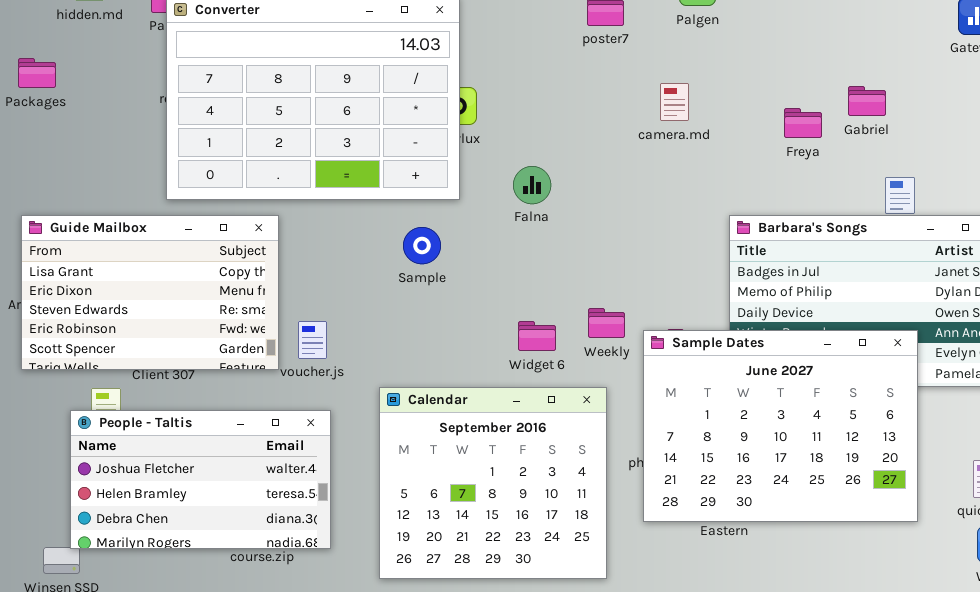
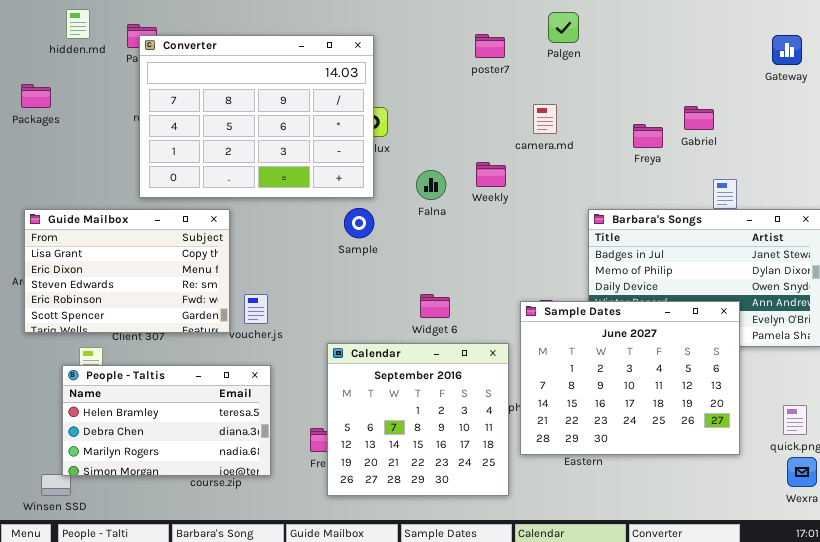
Sample: [403,227,441,264] -> [344,208,374,238], moved
Weekly: [588,308,625,338] -> [476,162,506,187], moved
Calendar: [379,387,607,579] -> [327,343,509,496], moved
People - Taltis: [70,410,331,549] -> [62,365,271,476], scrolled down 1 row

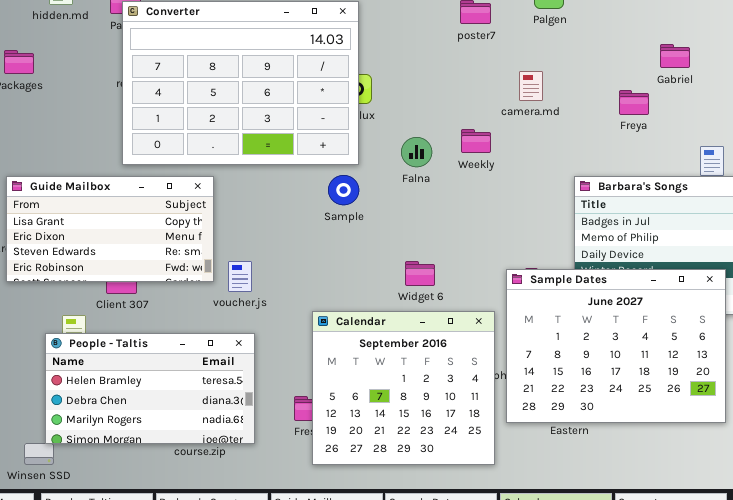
Gabriel: [684,106,714,130] -> [660,44,690,68], moved
Guide Mailbox: [24,209,230,333] -> [6,176,214,282], resized

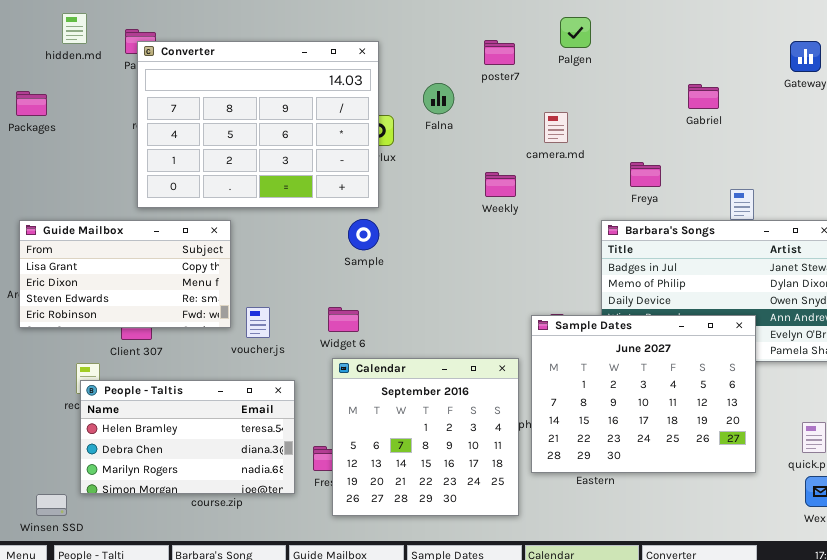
Freya: [619,90,649,115] -> [630,162,661,187], moved
Falna: [401,137,432,167] -> [423,83,454,114], moved
Widget 6: [405,261,435,286] -> [328,307,359,332], moved
People - Taltis: [45,333,255,444] -> [80,380,295,494], moved

